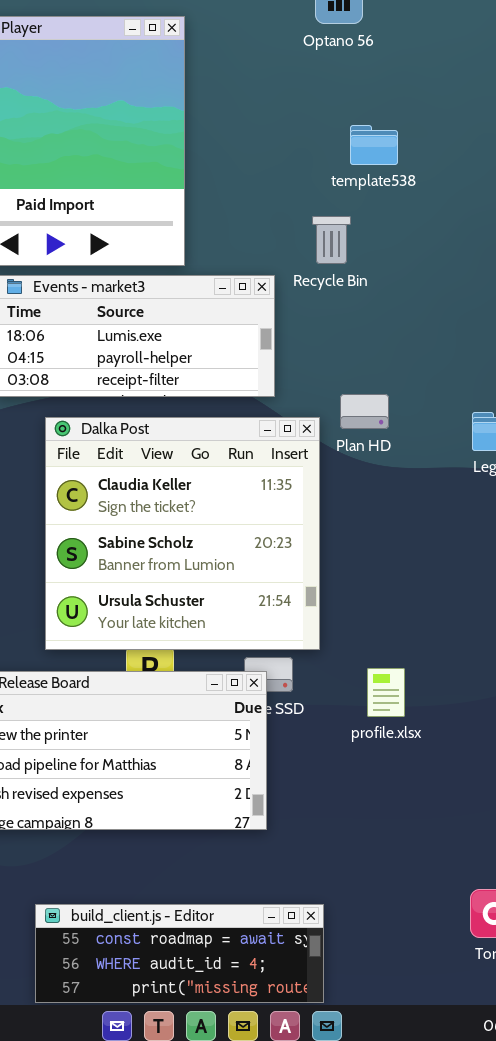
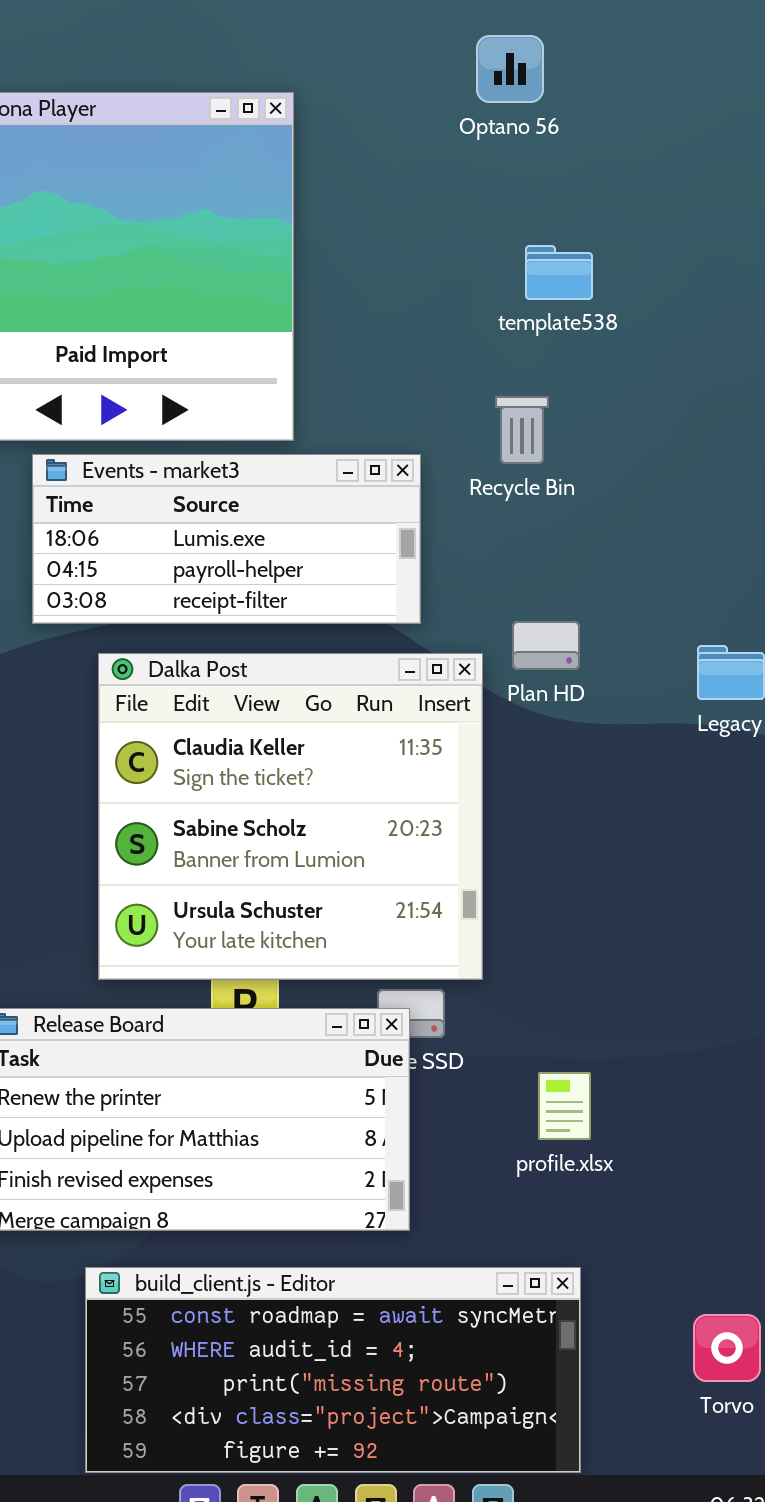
Recycle Bin: [312,216,351,264] -> [495,396,549,464], moved
profile.xlsx: [367,668,405,717] -> [538,1072,591,1140], moved
build_client.js - Editor: [35,904,324,1003] -> [85,1267,581,1473], resized

